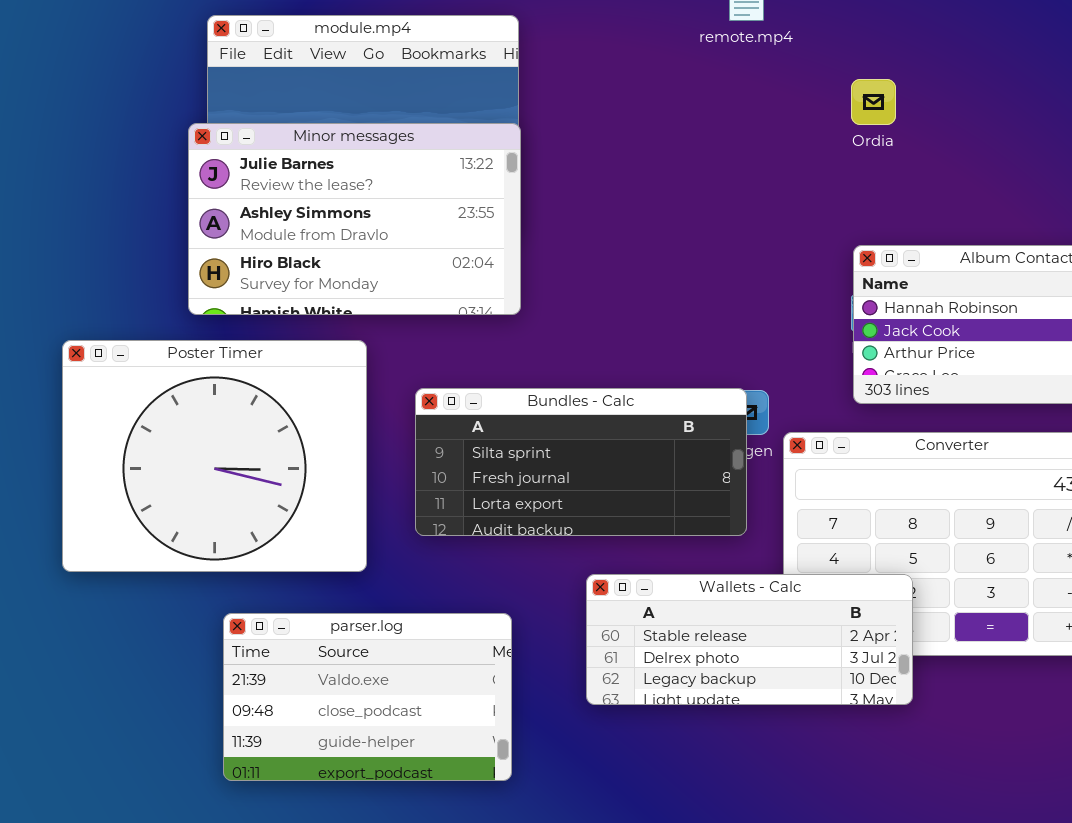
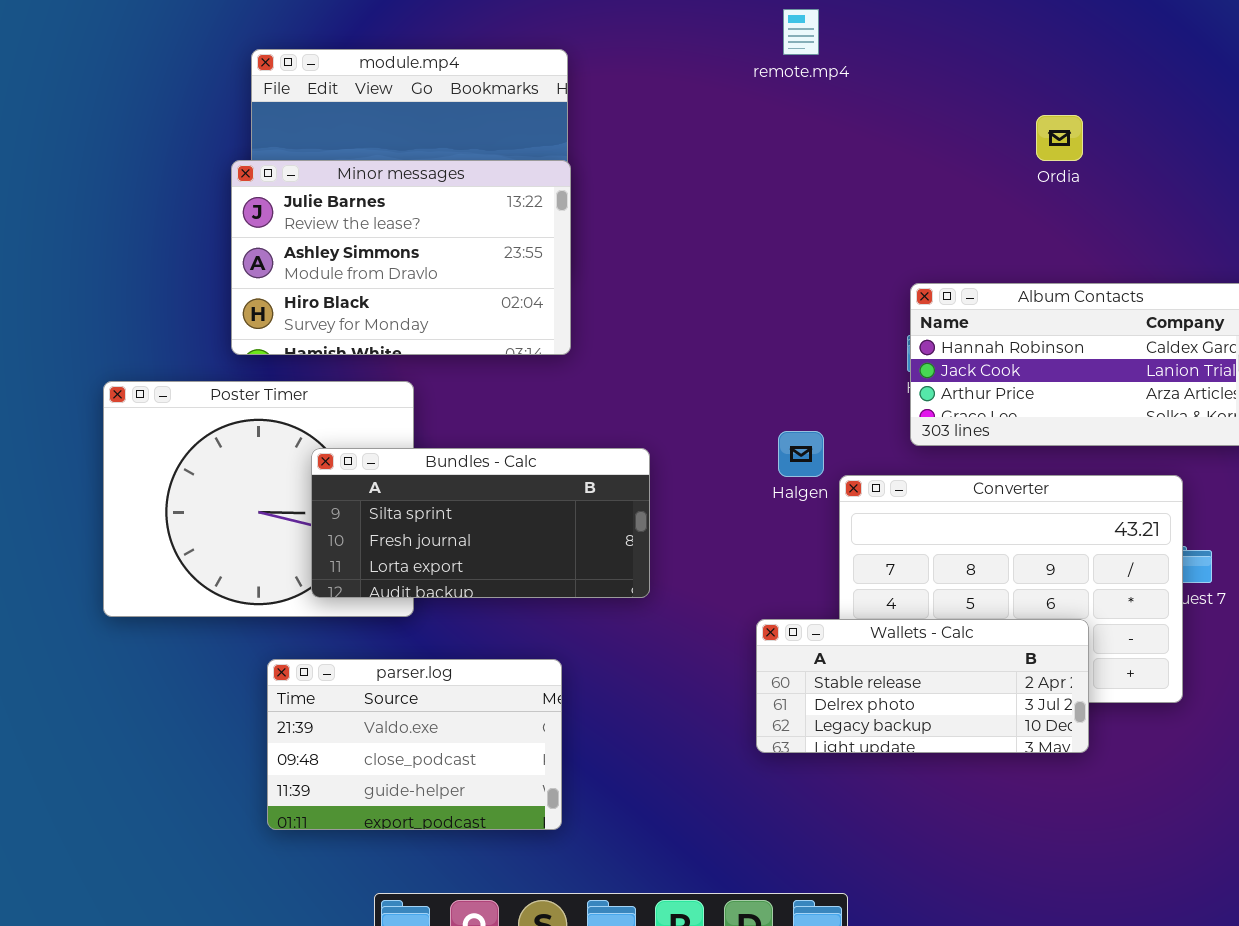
Ordia: [851,79,896,125] -> [1036,115,1083,161], moved
Bundles - Calc: [415,388,747,536] -> [311,448,650,598], moved
Wallets - Calc: [586,574,913,705] -> [756,619,1089,753], moved

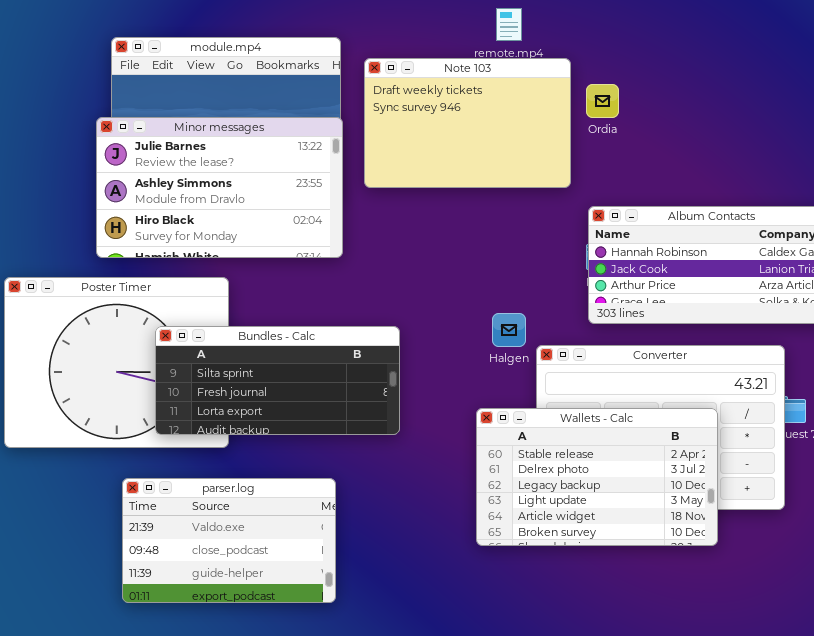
Note 103: none -> [364,58,571,188], opened
Ordia: [1036,115,1083,161] -> [586,84,619,118], moved
Wallets - Calc: [756,619,1089,753] -> [476,408,718,546], resized

